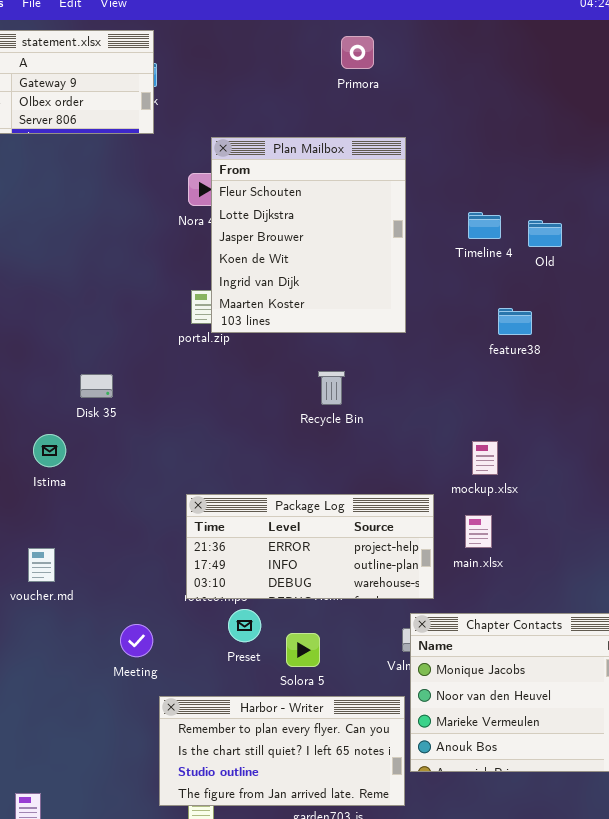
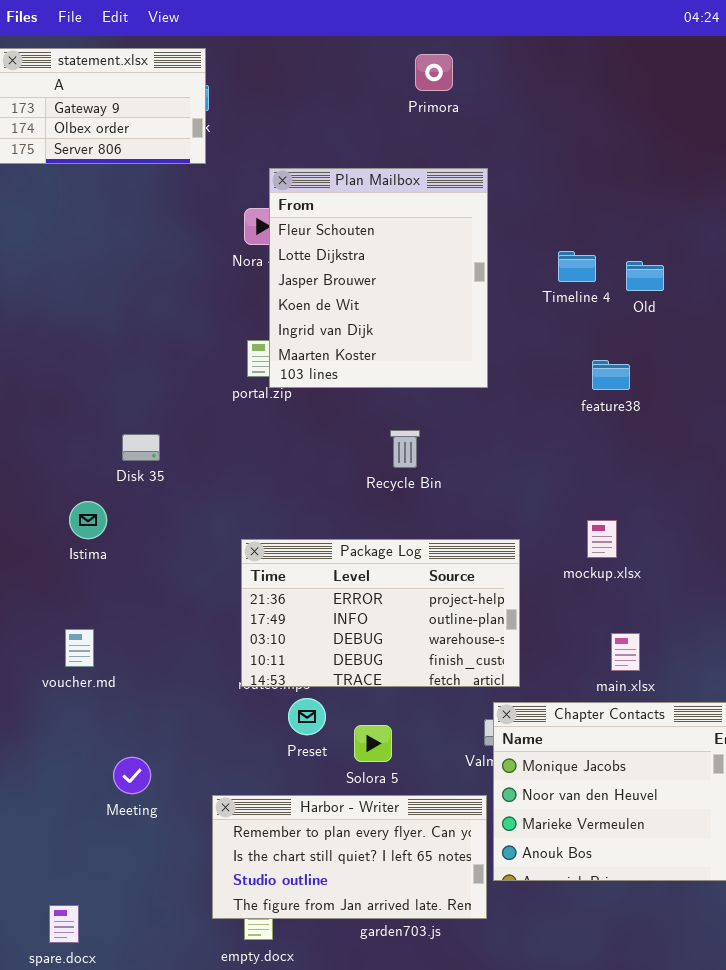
mockup.xlsx: [472,441,498,475] -> [587,520,617,558], moved
Package Log: [186,494,434,599] -> [241,539,520,687], resized
main.xlsx: [465,515,492,548] -> [611,633,640,671], moved
Meeting: [120,624,153,657] -> [113,757,151,794], moved

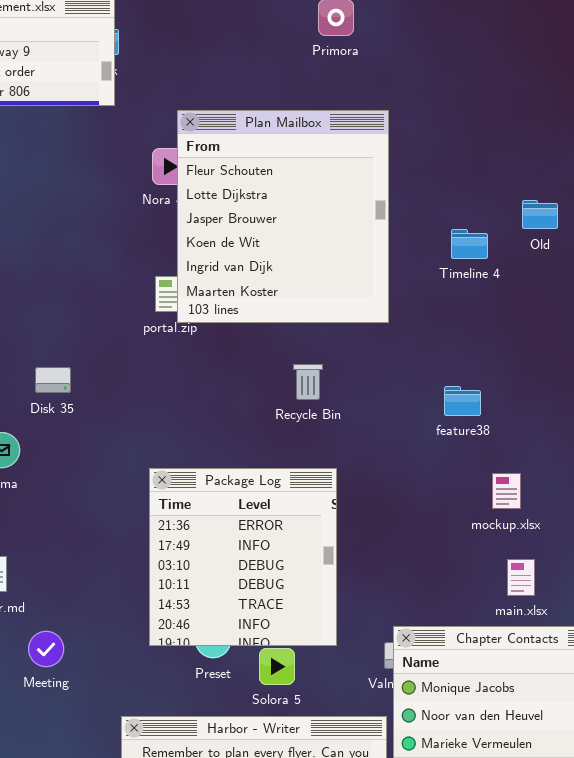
Timeline 4: [558,251,596,282] -> [451,229,488,259], moved
feature38: [592,360,630,390] -> [444,386,481,416], moved
mockup.xlsx: [587,520,617,558] -> [492,473,521,509], moved
Package Log: [241,539,520,687] -> [149,468,337,646], resized
Meeting: [113,757,151,794] -> [28,631,64,667], moved

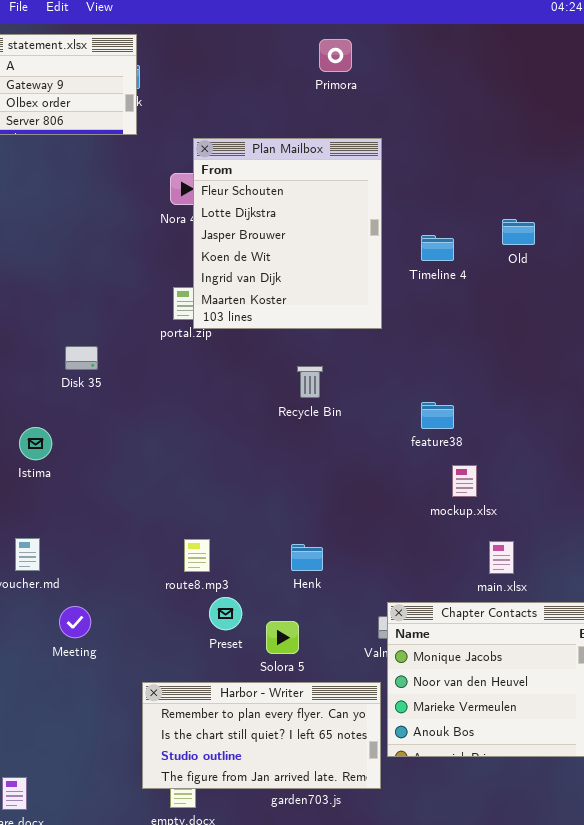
Timeline 4: [451,229,488,259] -> [421,235,454,261], moved
Disk 35: [35,367,71,393] -> [65,346,98,370], moved
feature38: [444,386,481,416] -> [421,402,454,429], moved
Package Log: [149,468,337,646] -> none, closed
mockup.xlsx: [492,473,521,509] -> [452,465,477,497], moved

